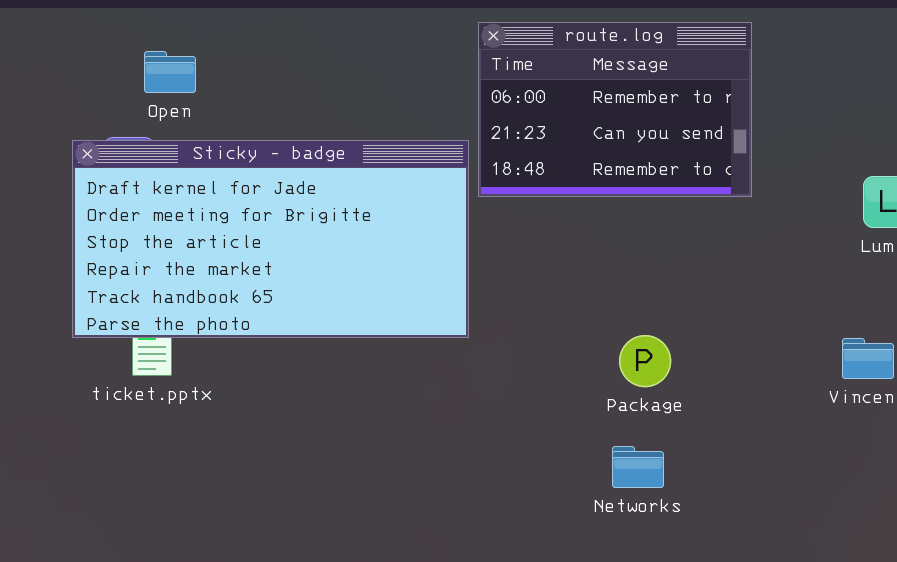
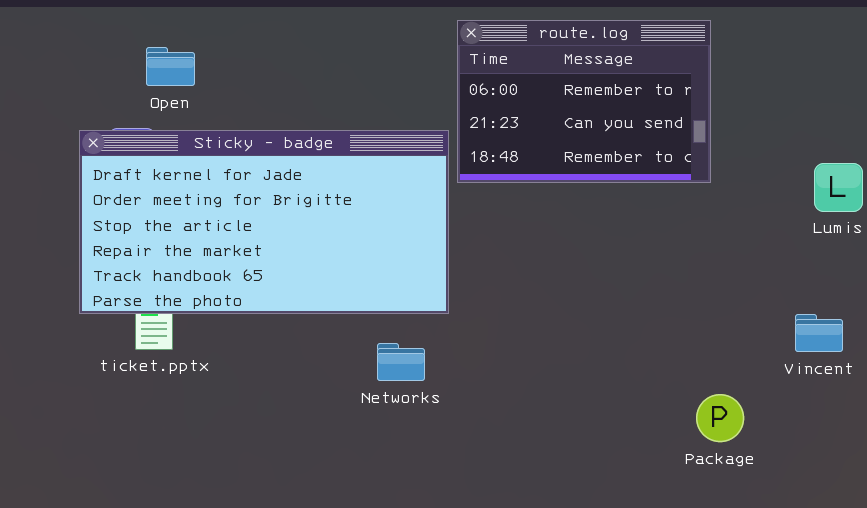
Package: [619,335,671,387] -> [696,394,744,442], moved
Networks: [612,446,664,488] -> [377,343,425,381], moved

